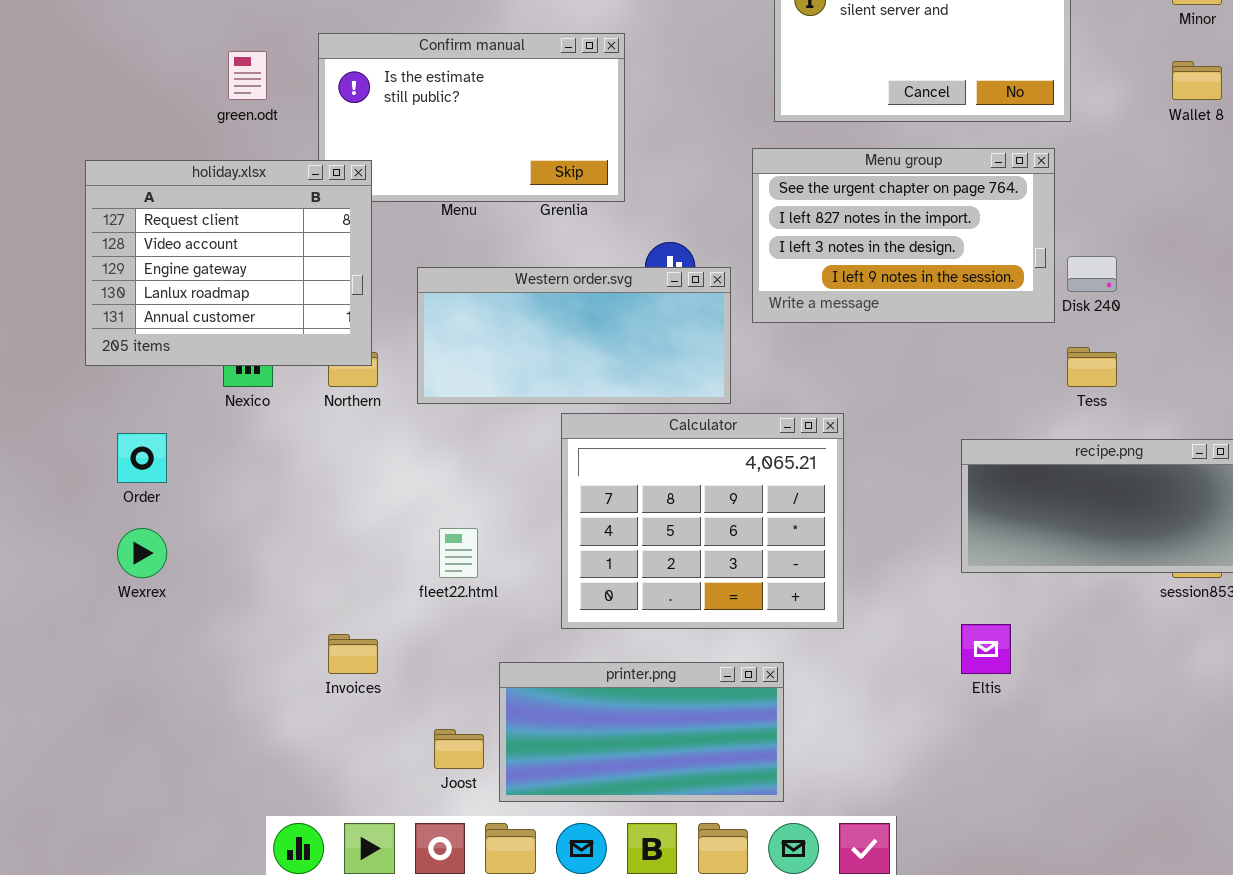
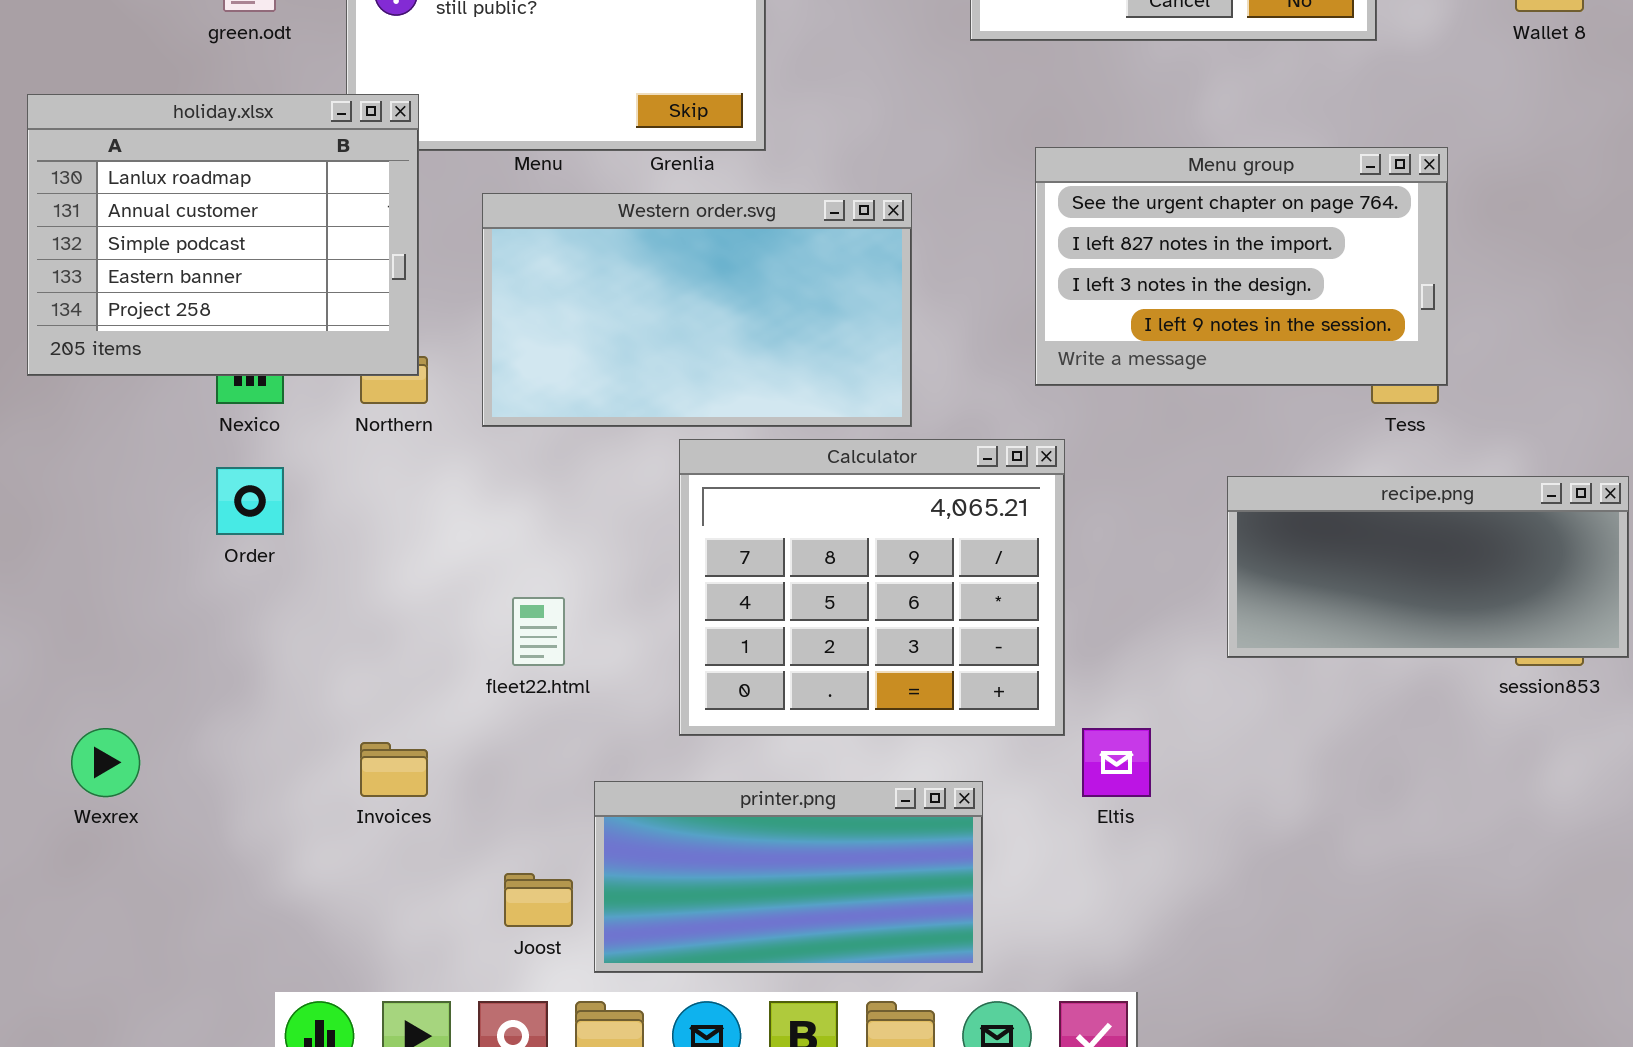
Menu group: [752,148,1055,323] -> [1035,147,1448,386], moved
holiday.xlsx: [85,160,372,366] -> [27,94,419,376], scrolled down 3 rows
Western order.svg: [417,267,731,404] -> [482,193,912,427], resized
Order: [117,433,167,483] -> [216,467,284,535], moved
Wexrex: [117,528,167,578] -> [71,728,140,797], moved
Eltis: [961,624,1011,674] -> [1082,728,1151,797], moved

